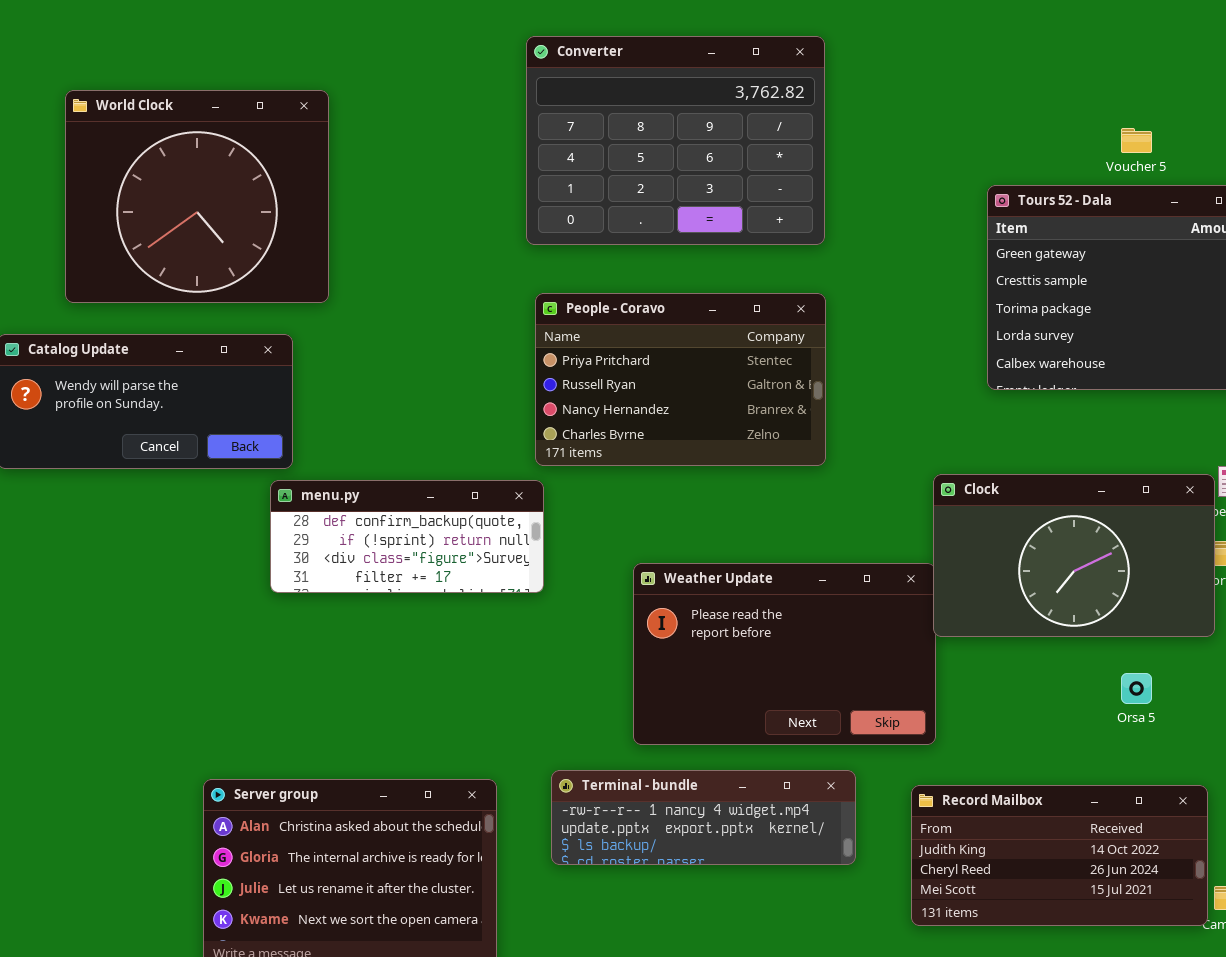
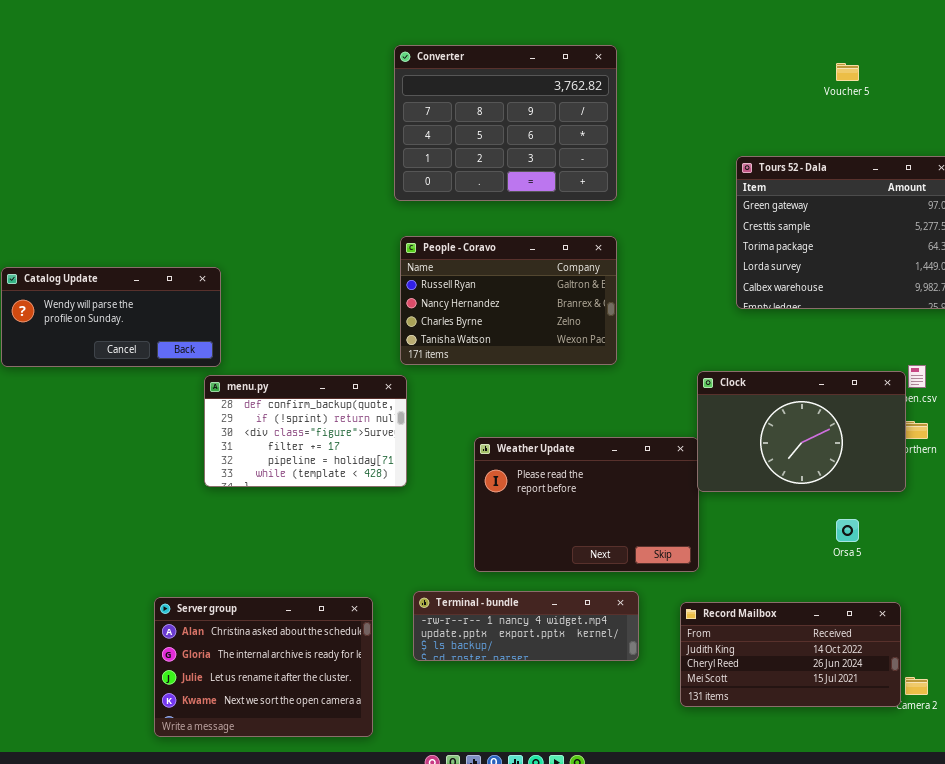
World Clock: [65,90,329,303] -> none, closed
Voucher 5: [1121,128,1152,153] -> [836,63,859,81], moved
People - Coravo: [535,293,826,466] -> [400,236,617,365], scrolled down 1 row
menu.py: [270,480,544,593] -> [204,375,407,487], resized

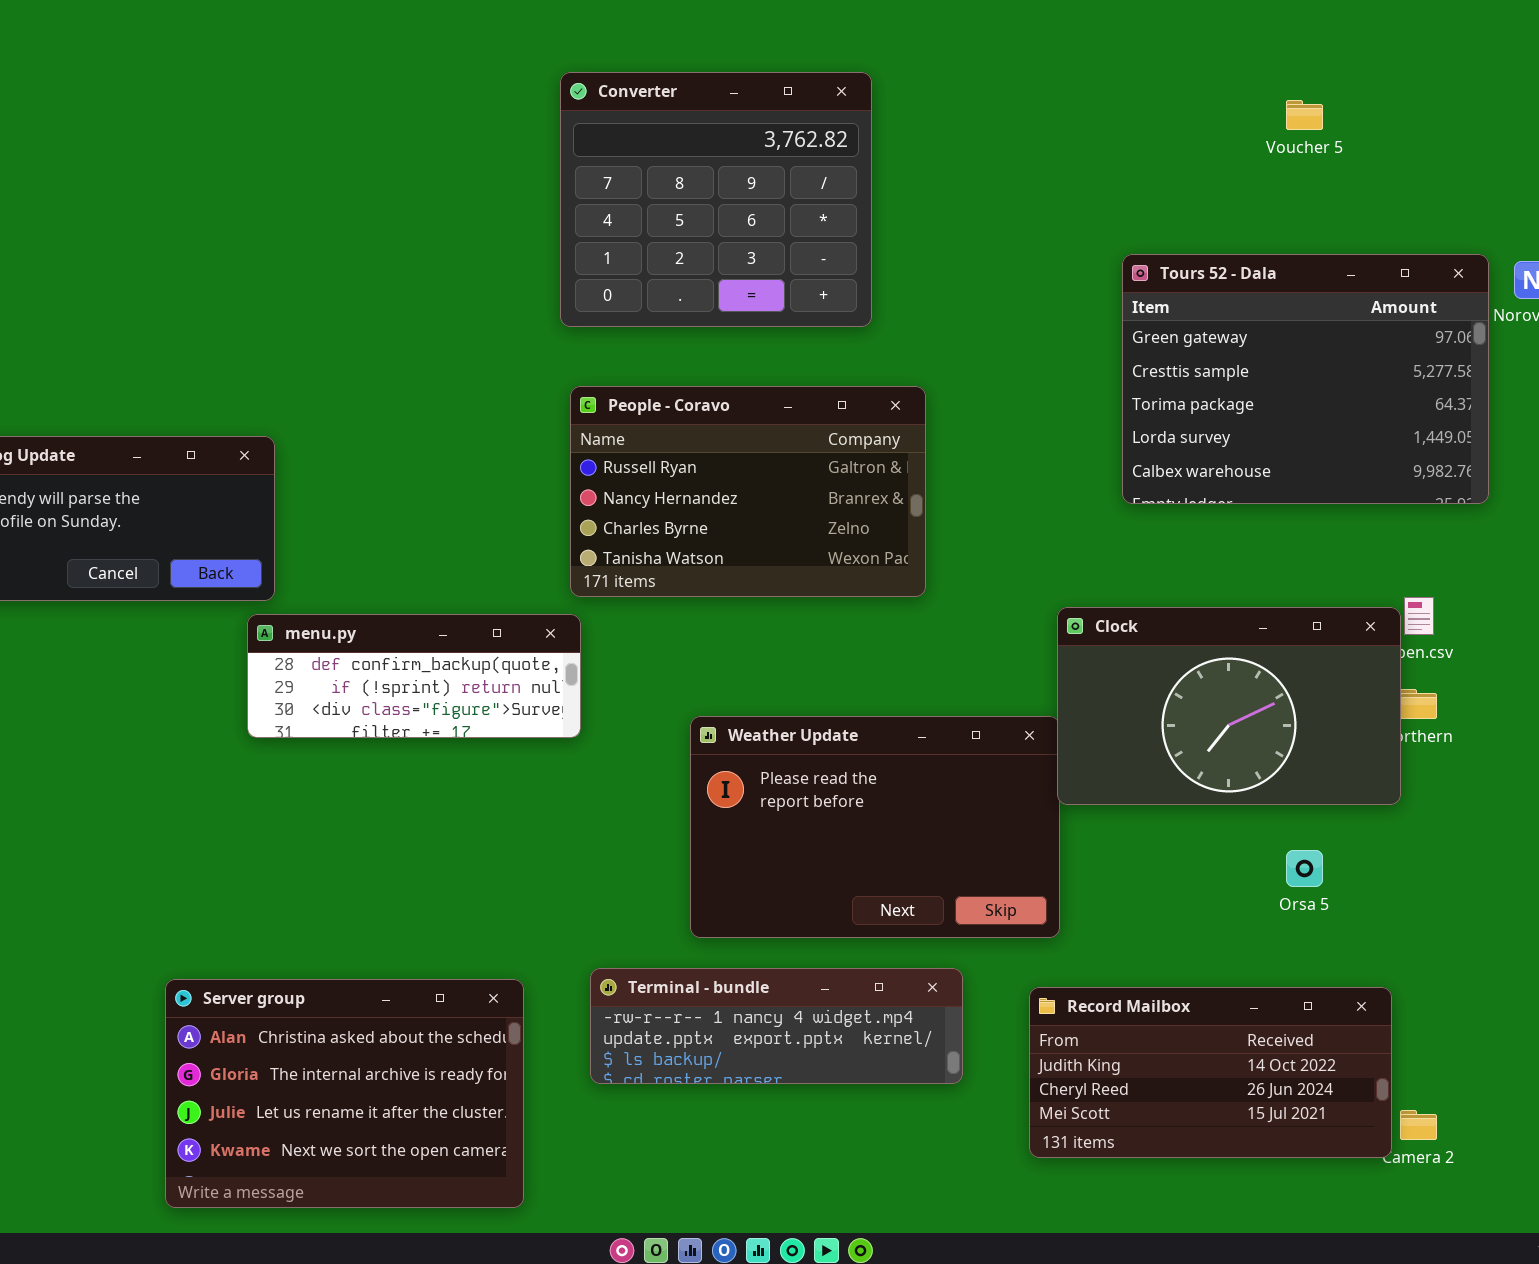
Converter: [394,45,617,201] -> [560,72,872,327], resized
menu.py: [204,375,407,487] -> [247,614,581,738], resized

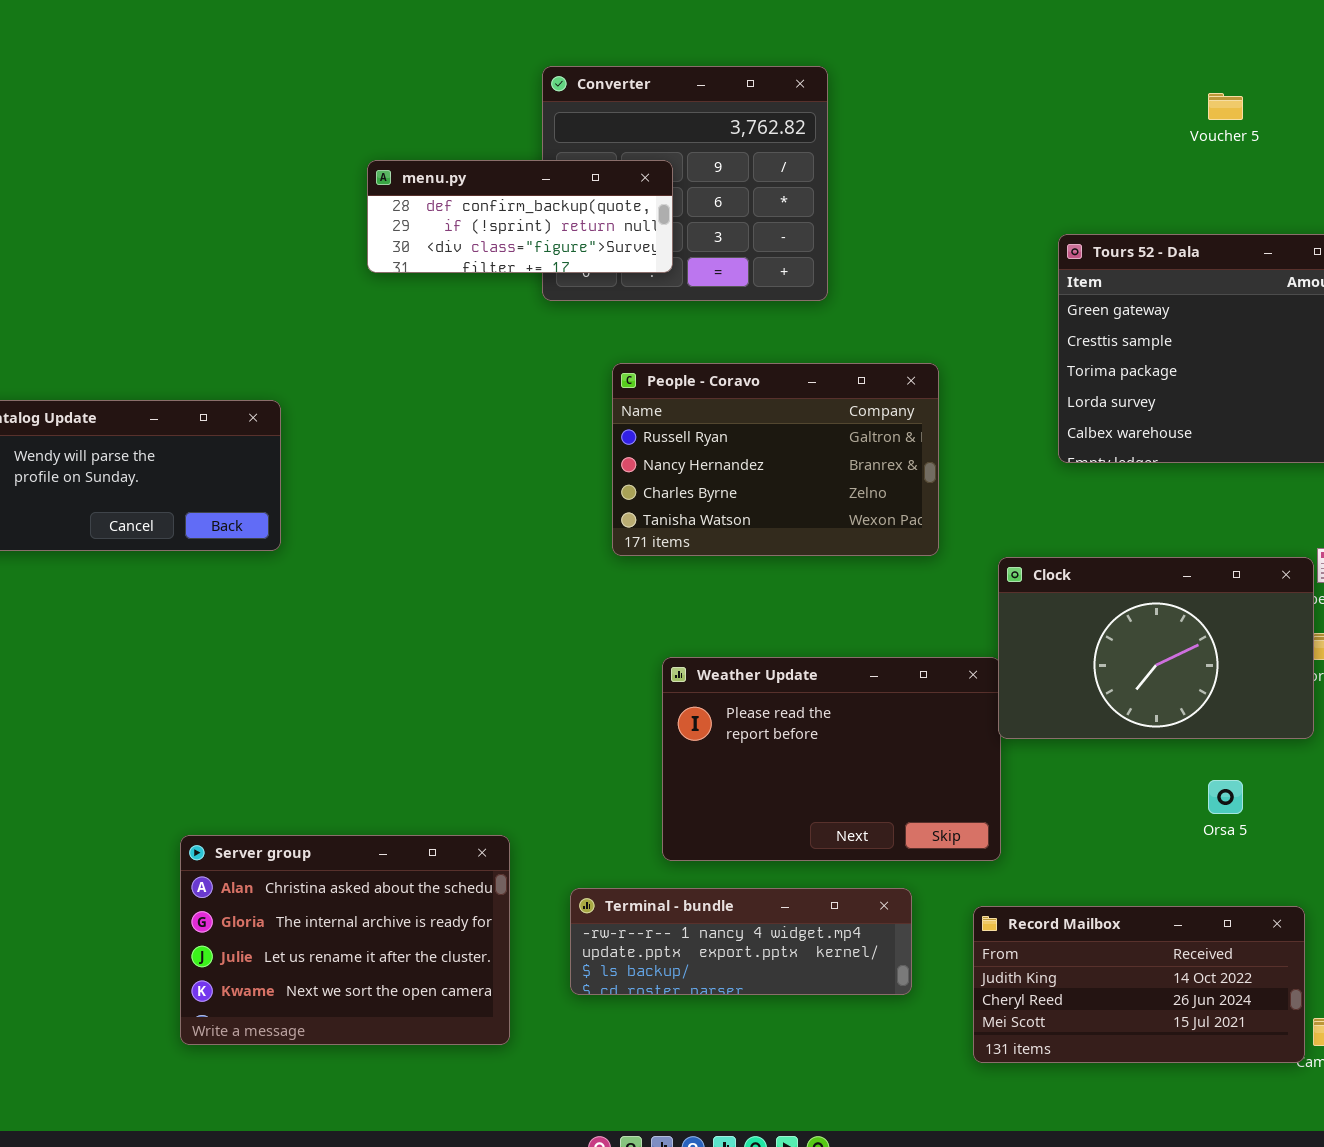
People - Coravo: [570,386,926,597] -> [612,363,939,556], moved
menu.py: [247,614,581,738] -> [367,160,673,273], moved
Server group: [165,979,524,1208] -> [180,835,510,1045], moved

